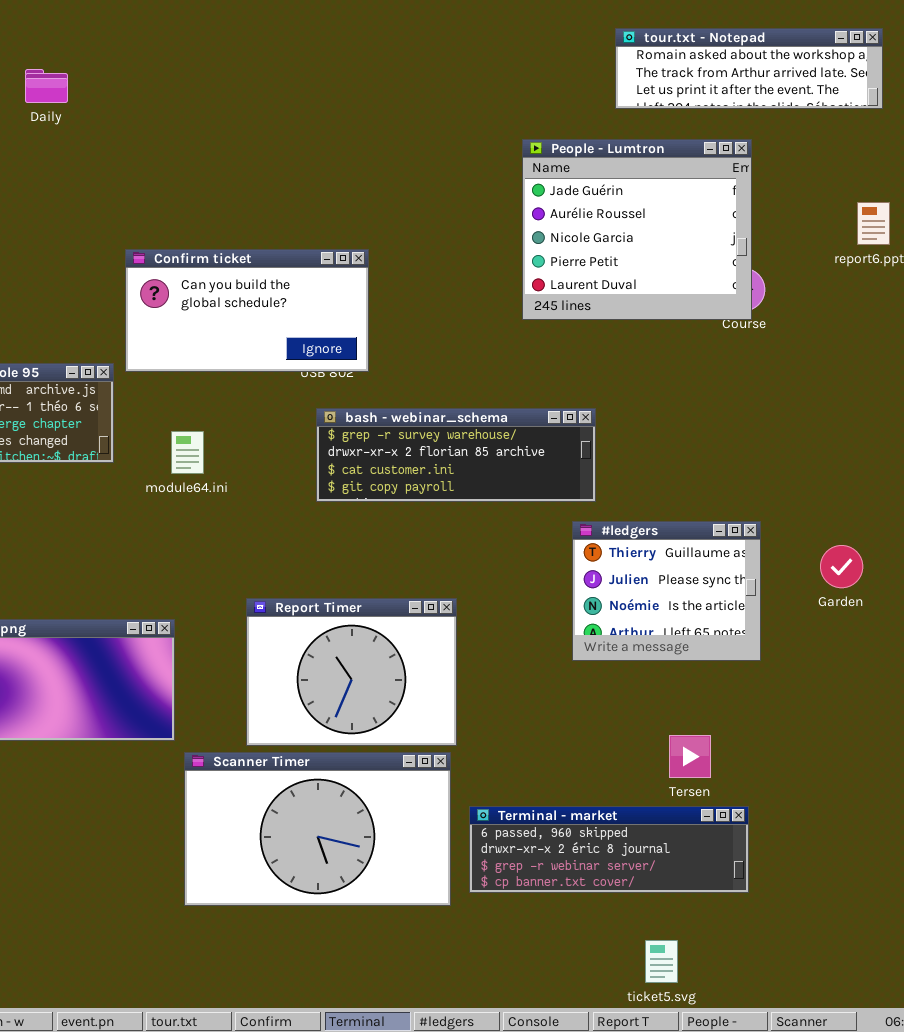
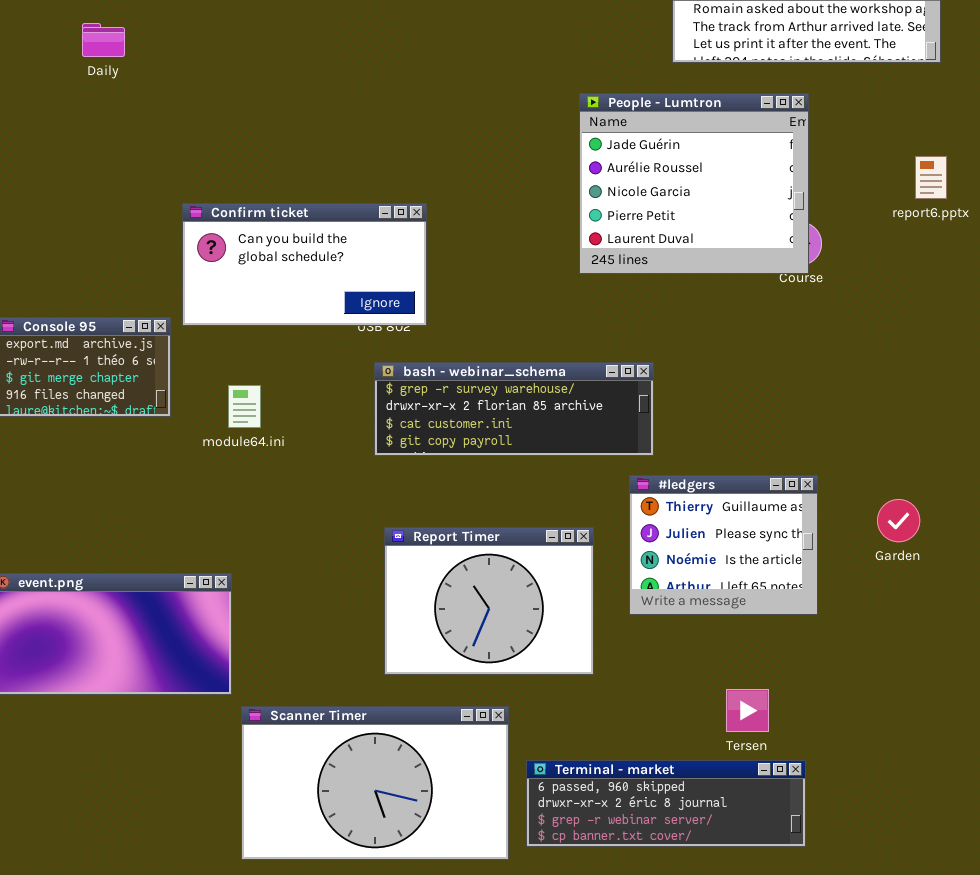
Report Timer: [246,598,457,746] -> [384,527,594,675], moved

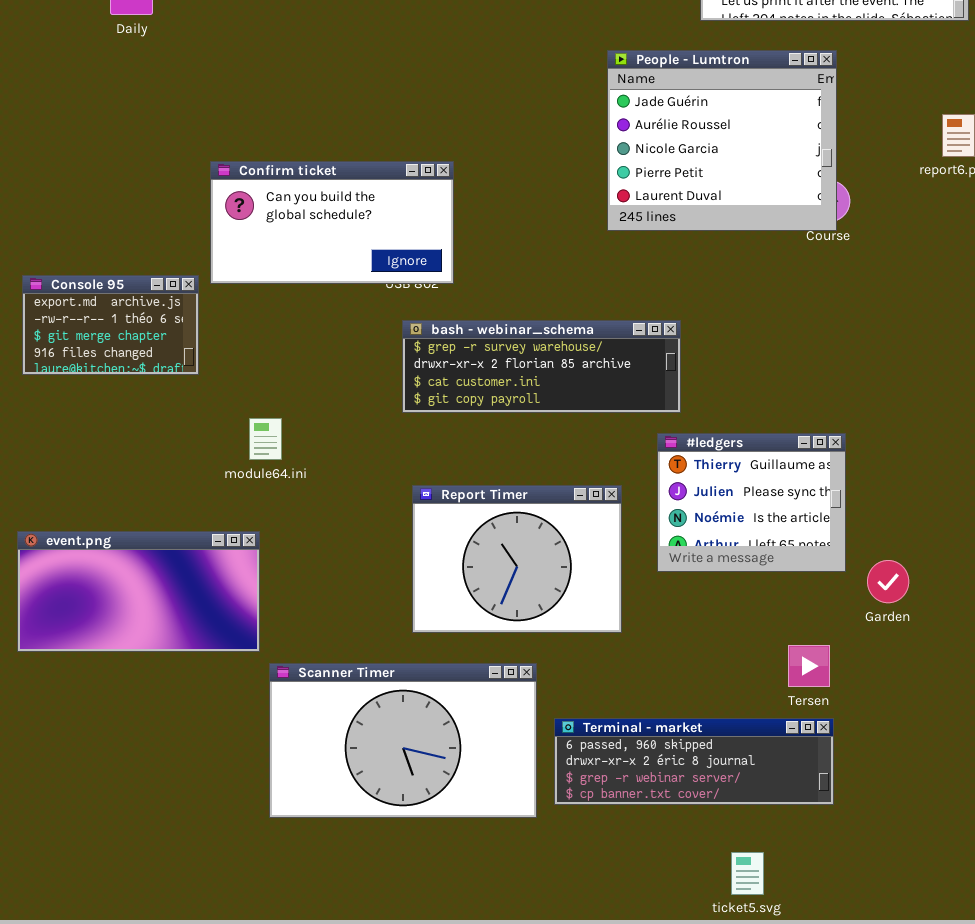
module64.ini: [228,385,261,428] -> [249,418,282,460], moved
Garden: [877,499,920,542] -> [867,560,909,603], moved
Tersen: [726,689,769,732] -> [788,645,830,687], moved

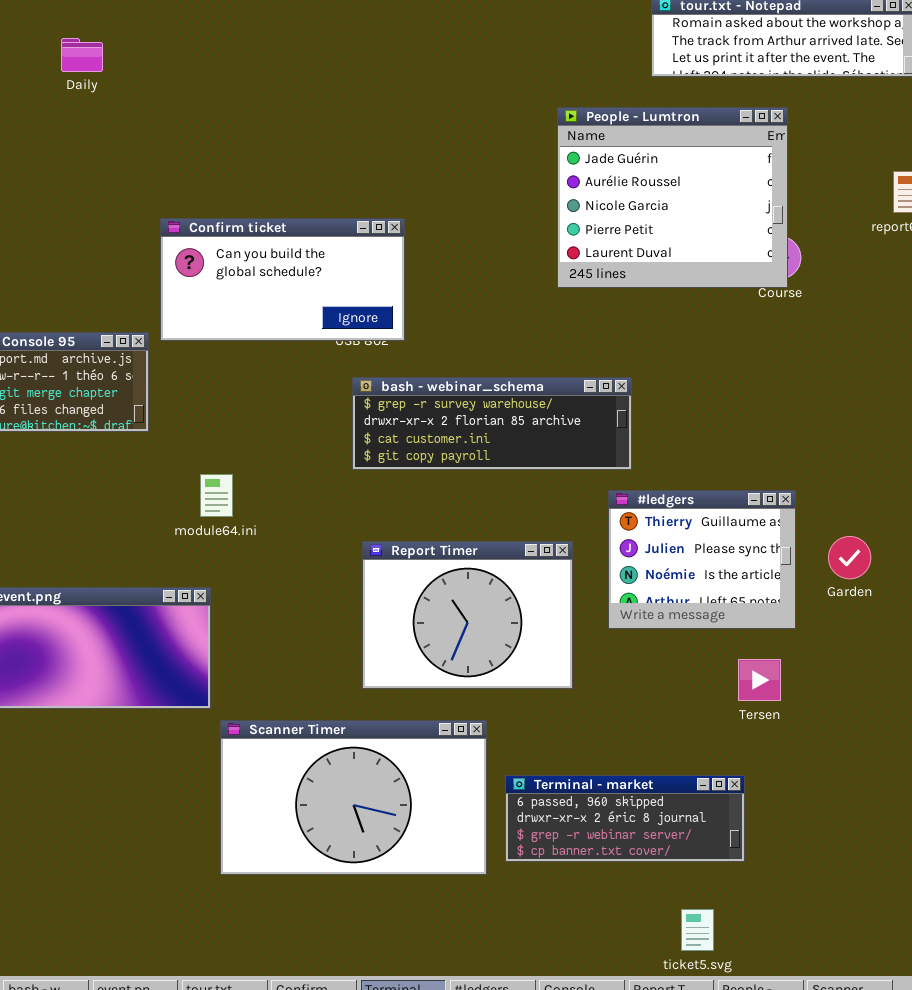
Garden: [867,560,909,603] -> [828,536,871,579], moved
Tersen: [788,645,830,687] -> [738,659,781,701], moved
Terminal - market: [554,718,834,805] -> [505,775,745,862], resized

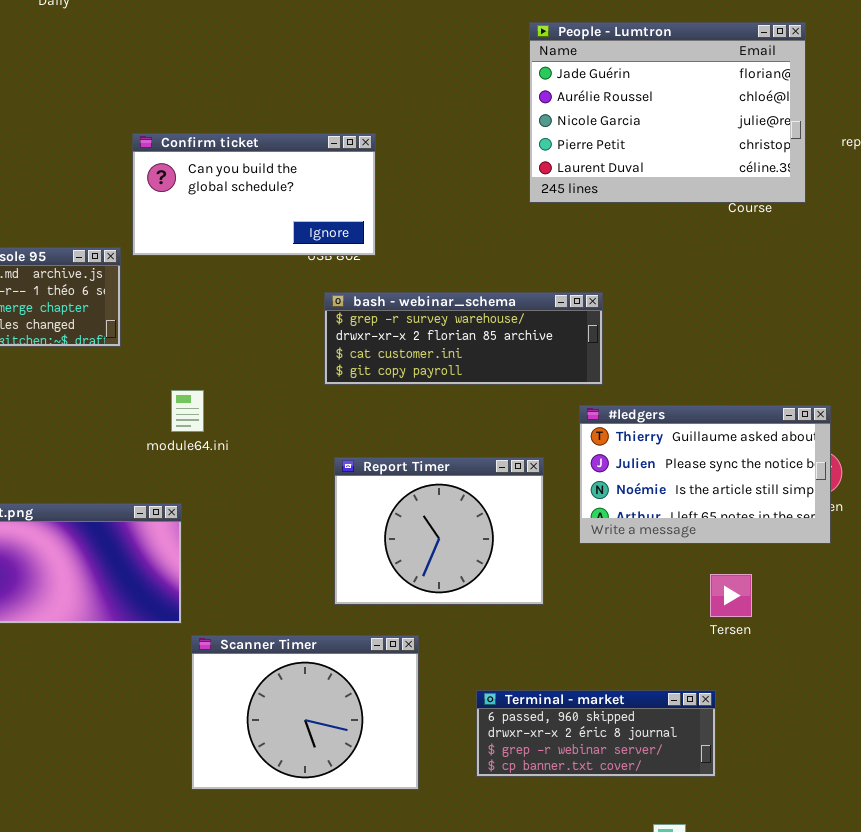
People - Lumtron: [557,107,788,288] -> [529,22,806,203], resized
#ledgers: [608,490,796,629] -> [579,405,831,544], resized
Scanner Timer: [220,720,487,875] -> [191,635,419,790], resized

